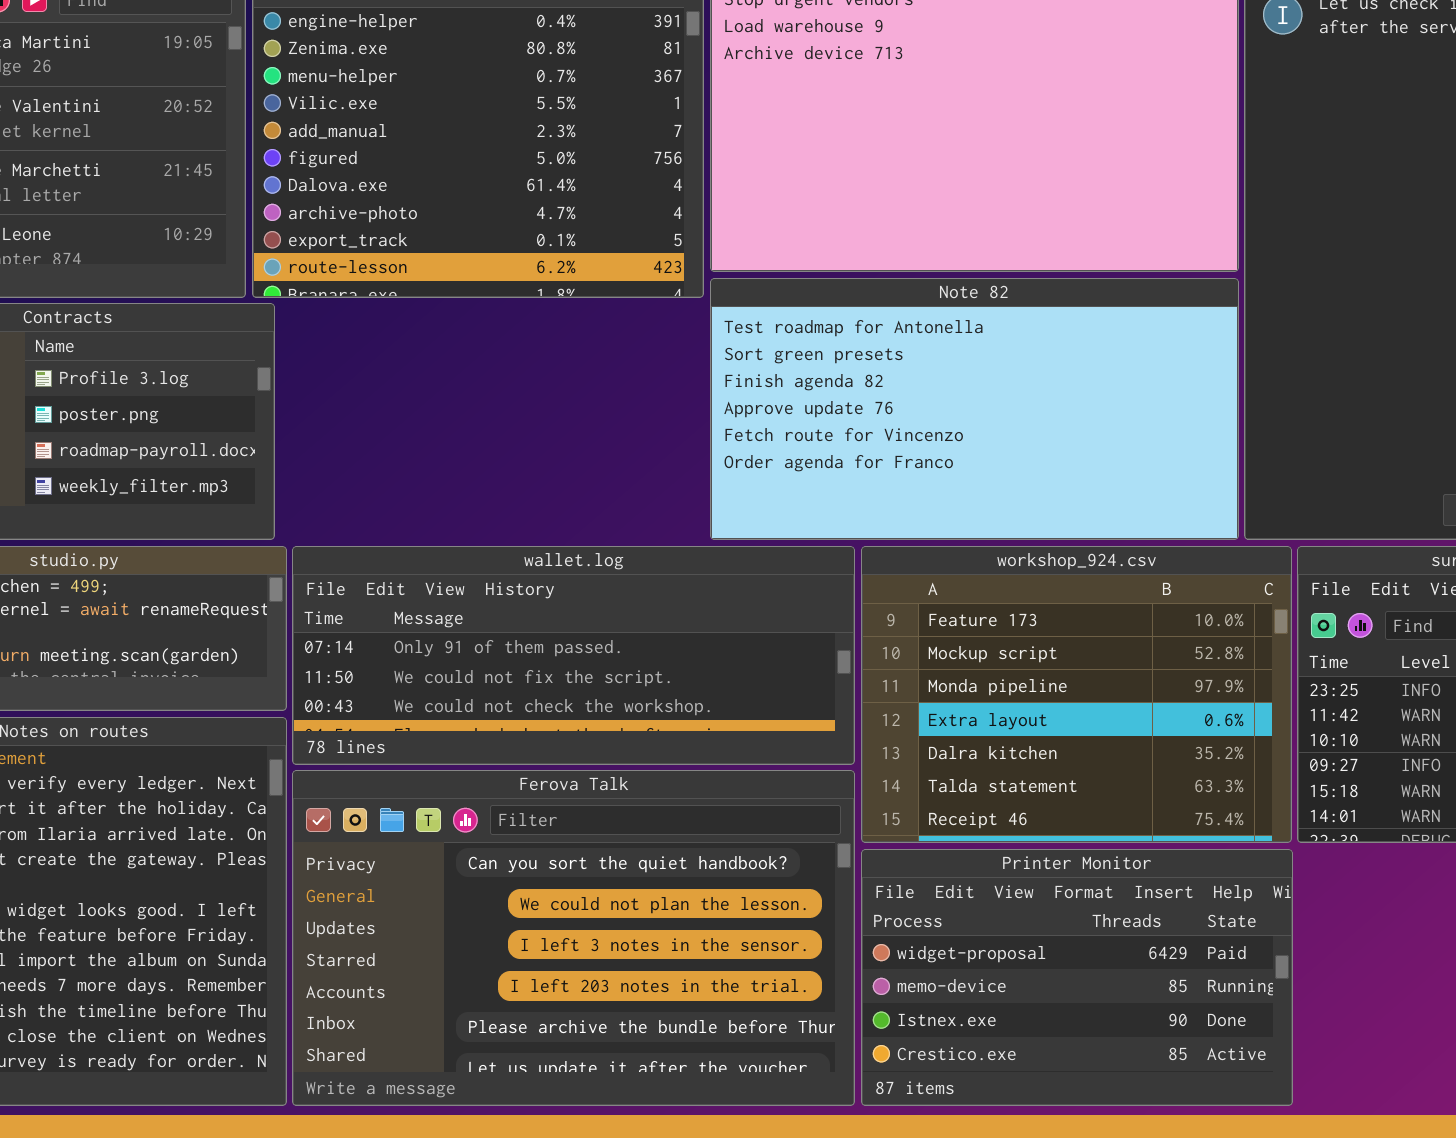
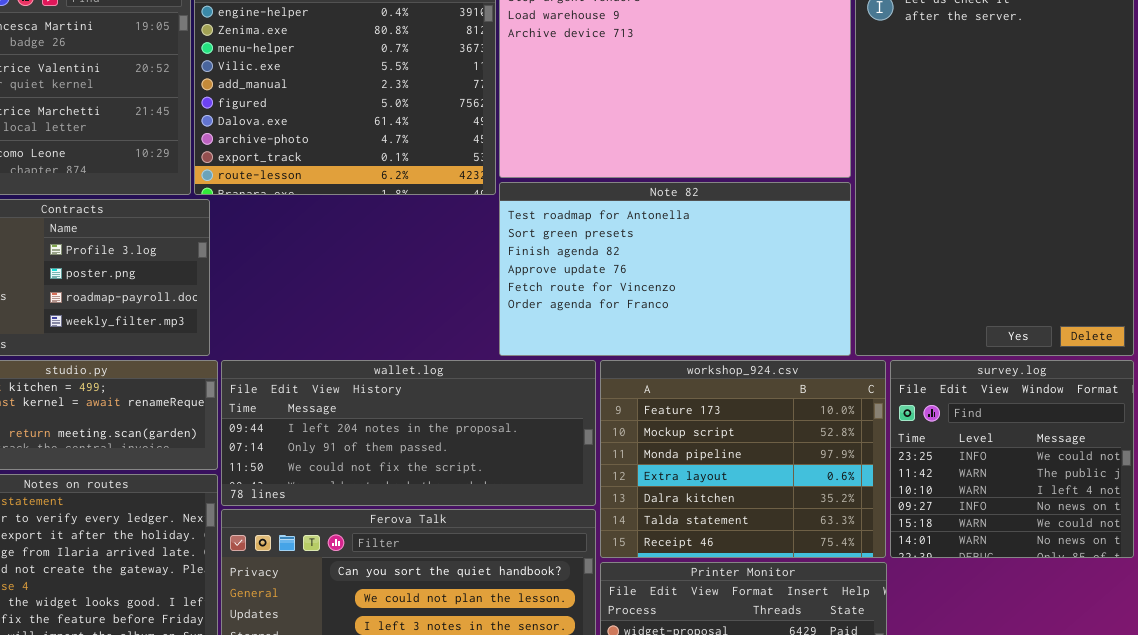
wallet.log: [292,546,855,765] -> [221,360,596,506], scrolled up 1 row

